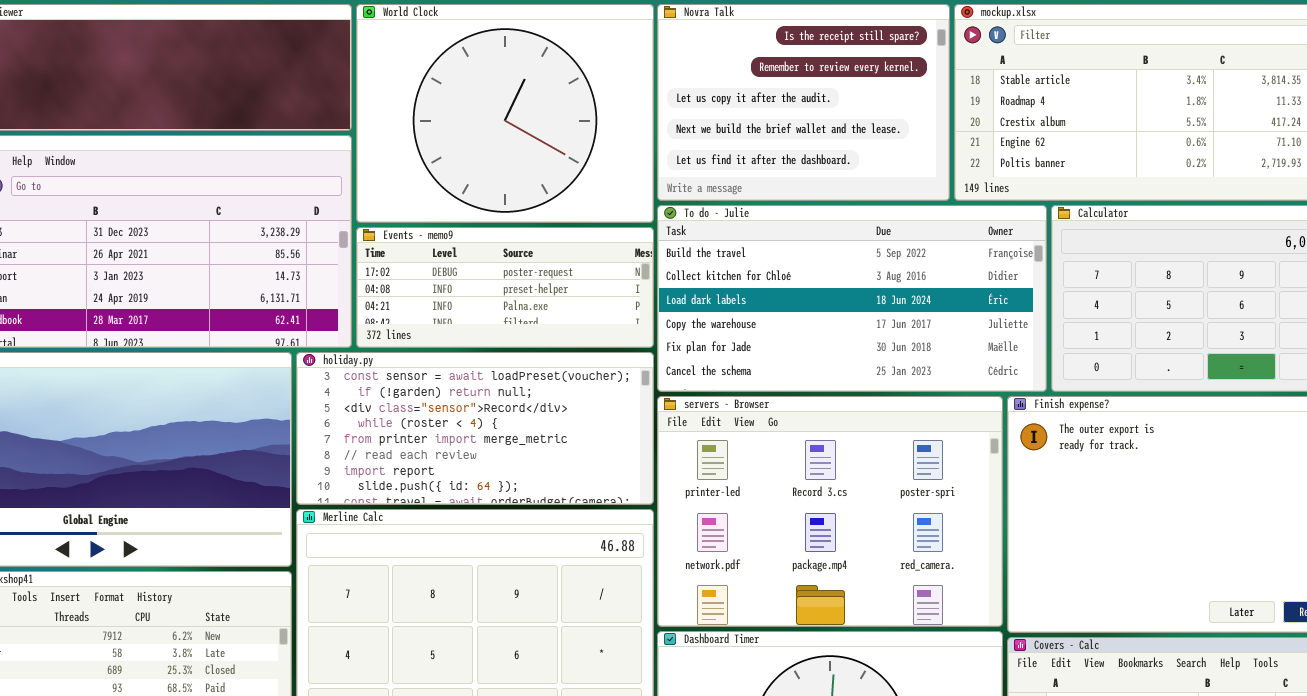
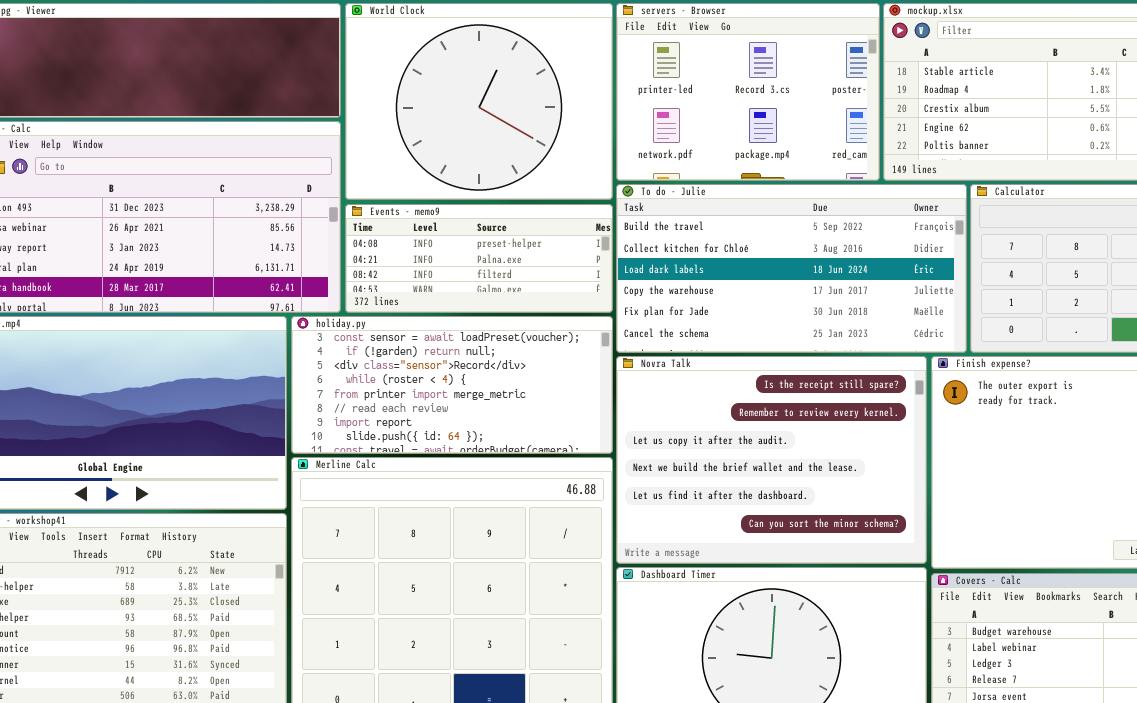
Novra Talk: [657,4,950,201] -> [616,356,927,564], moved, resized
Events - memo9: [356,227,654,348] -> [345,204,613,313], scrolled down 1 row
servers - Browser: [657,396,1003,627] -> [616,3,880,181], moved, resized

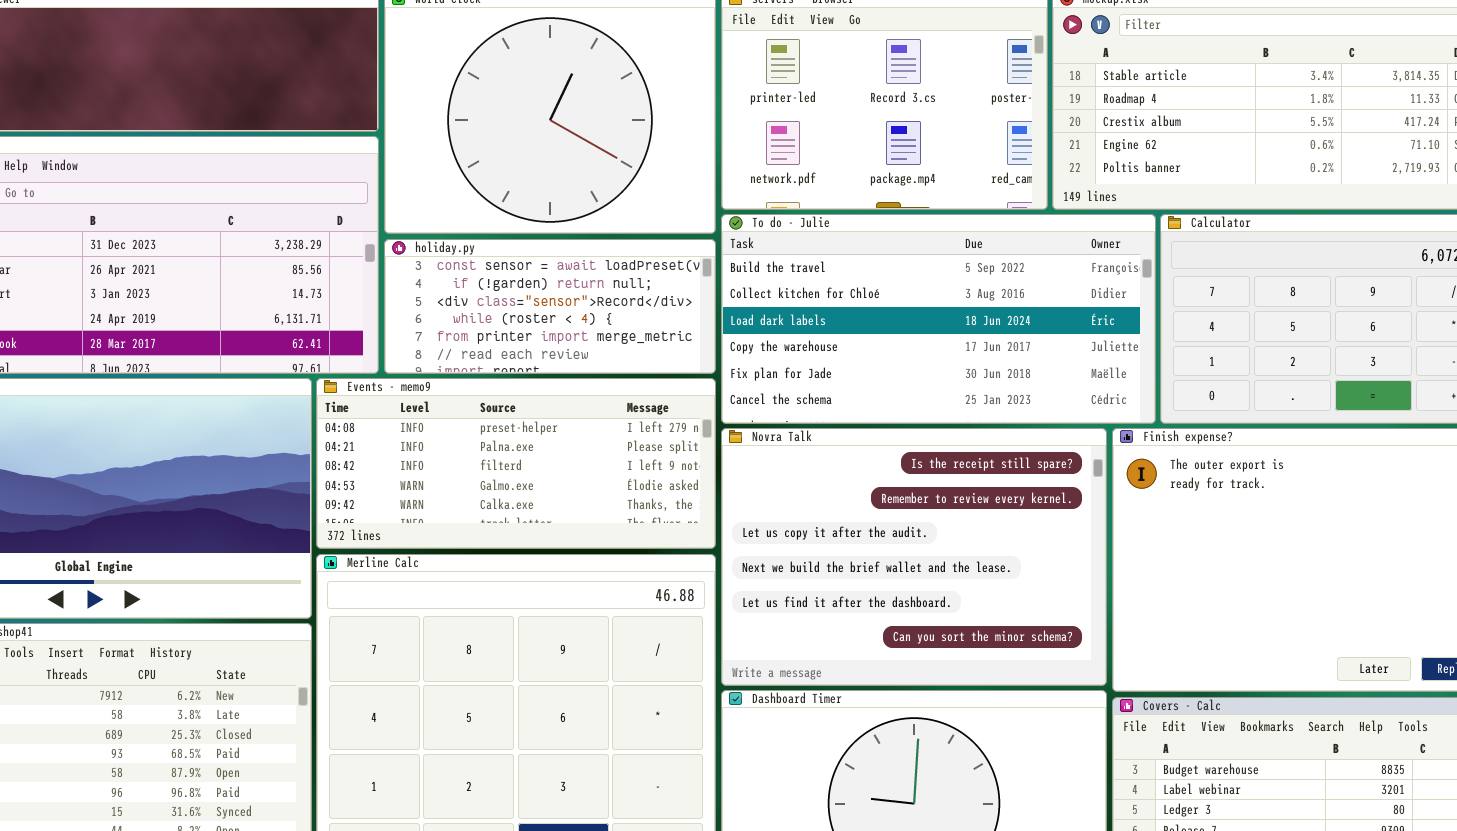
Events - memo9: [345,204,613,313] -> [316,378,716,549], moved, resized
holiday.py: [291,316,613,454] -> [384,239,716,374], moved, resized

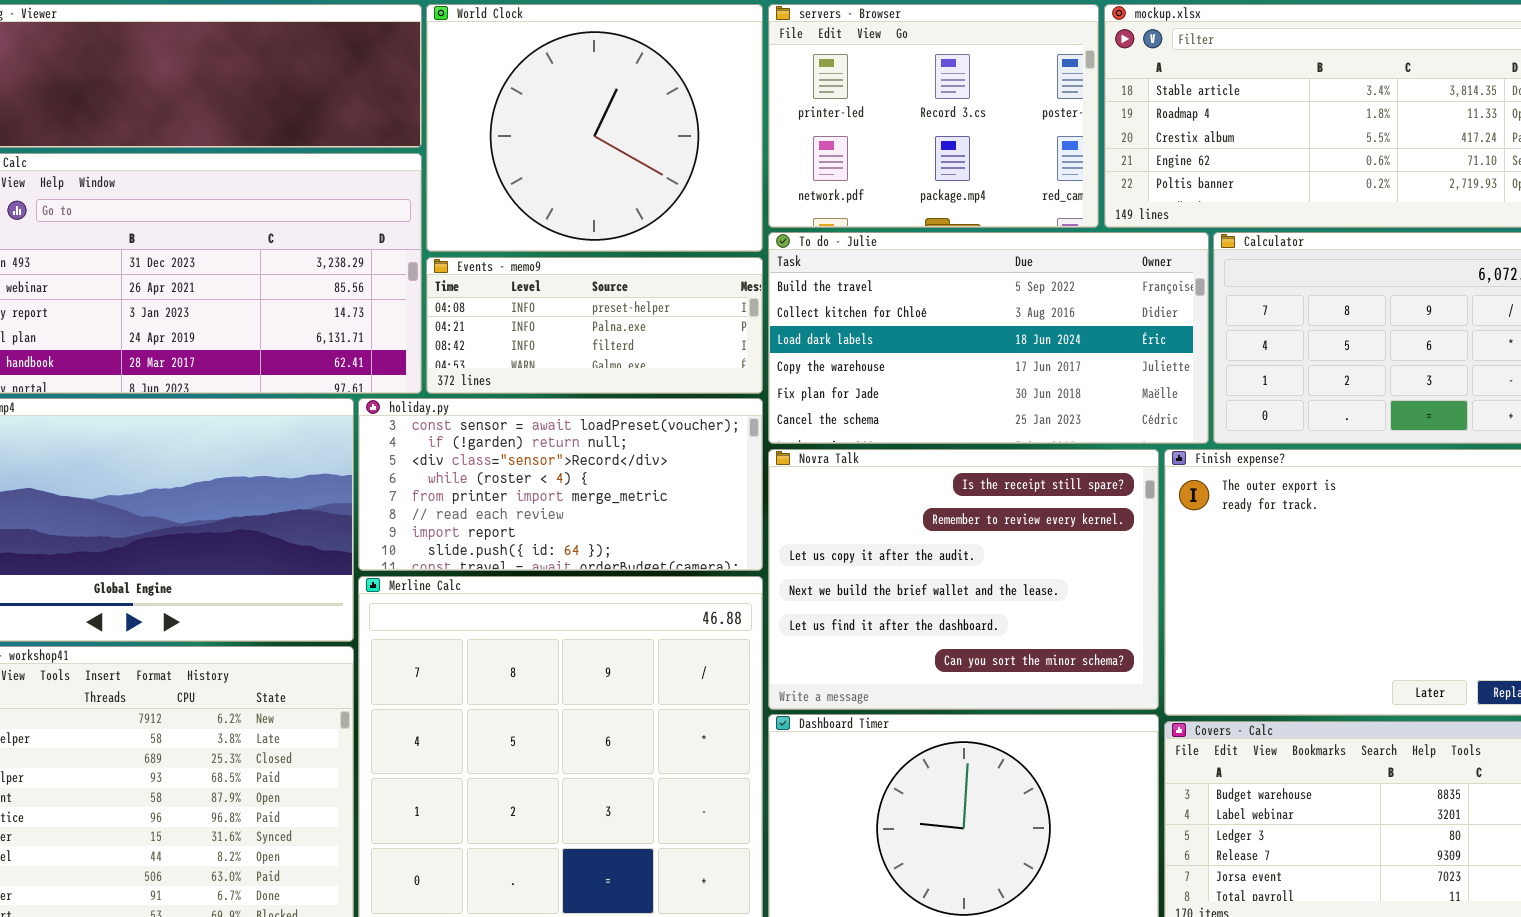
holiday.py: [384,239,716,374] -> [358,398,763,571], moved, resized
Events - memo9: [316,378,716,549] -> [426,257,763,394], moved, resized

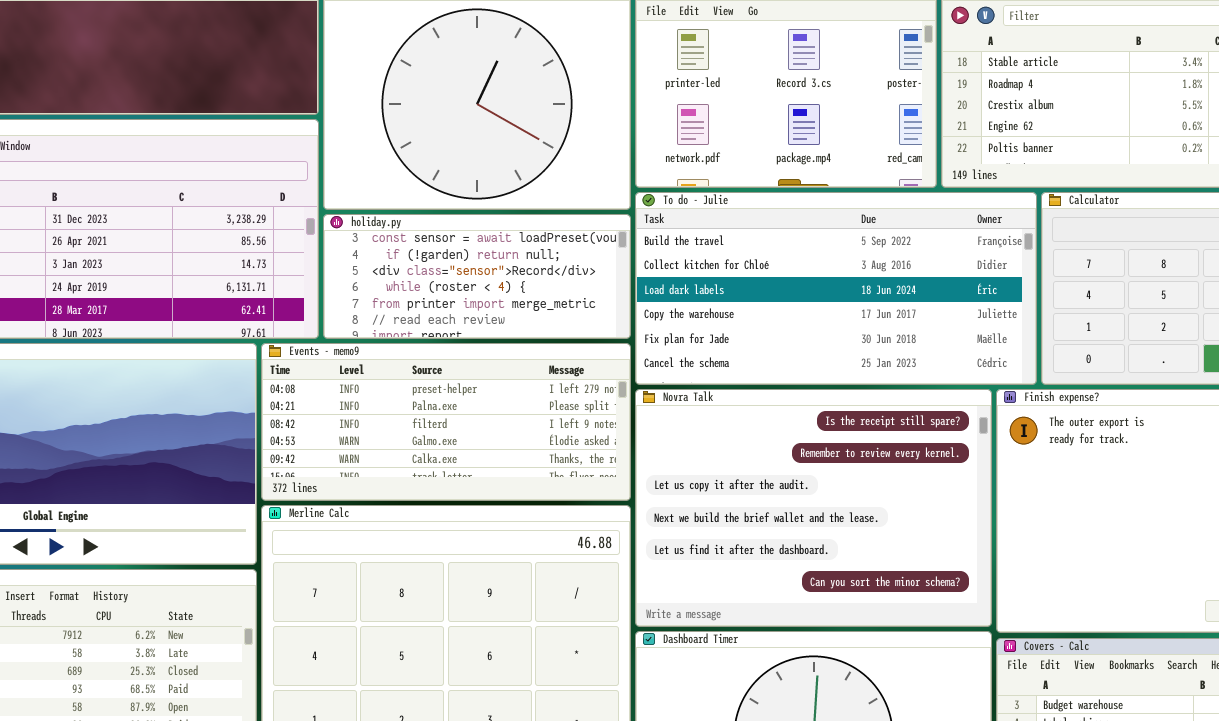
Events - memo9: [426,257,763,394] -> [261,343,631,501], moved, resized
holiday.py: [358,398,763,571] -> [323,214,631,339], moved, resized

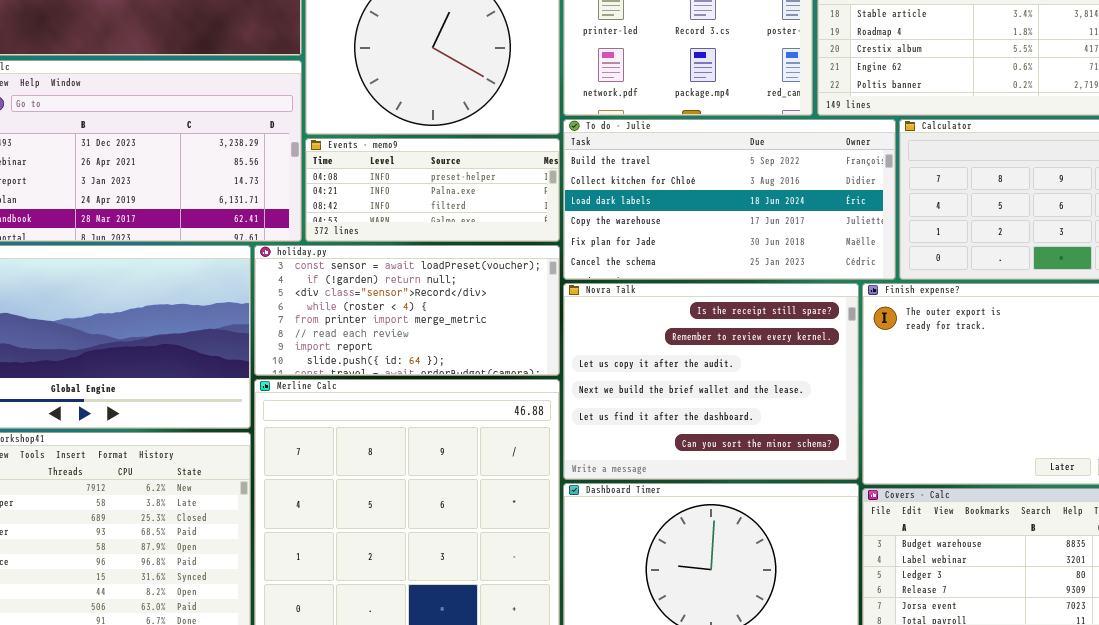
holiday.py: [323,214,631,339] -> [254,245,560,376], moved, resized
Events - memo9: [261,343,631,501] -> [305,138,560,242], moved, resized

